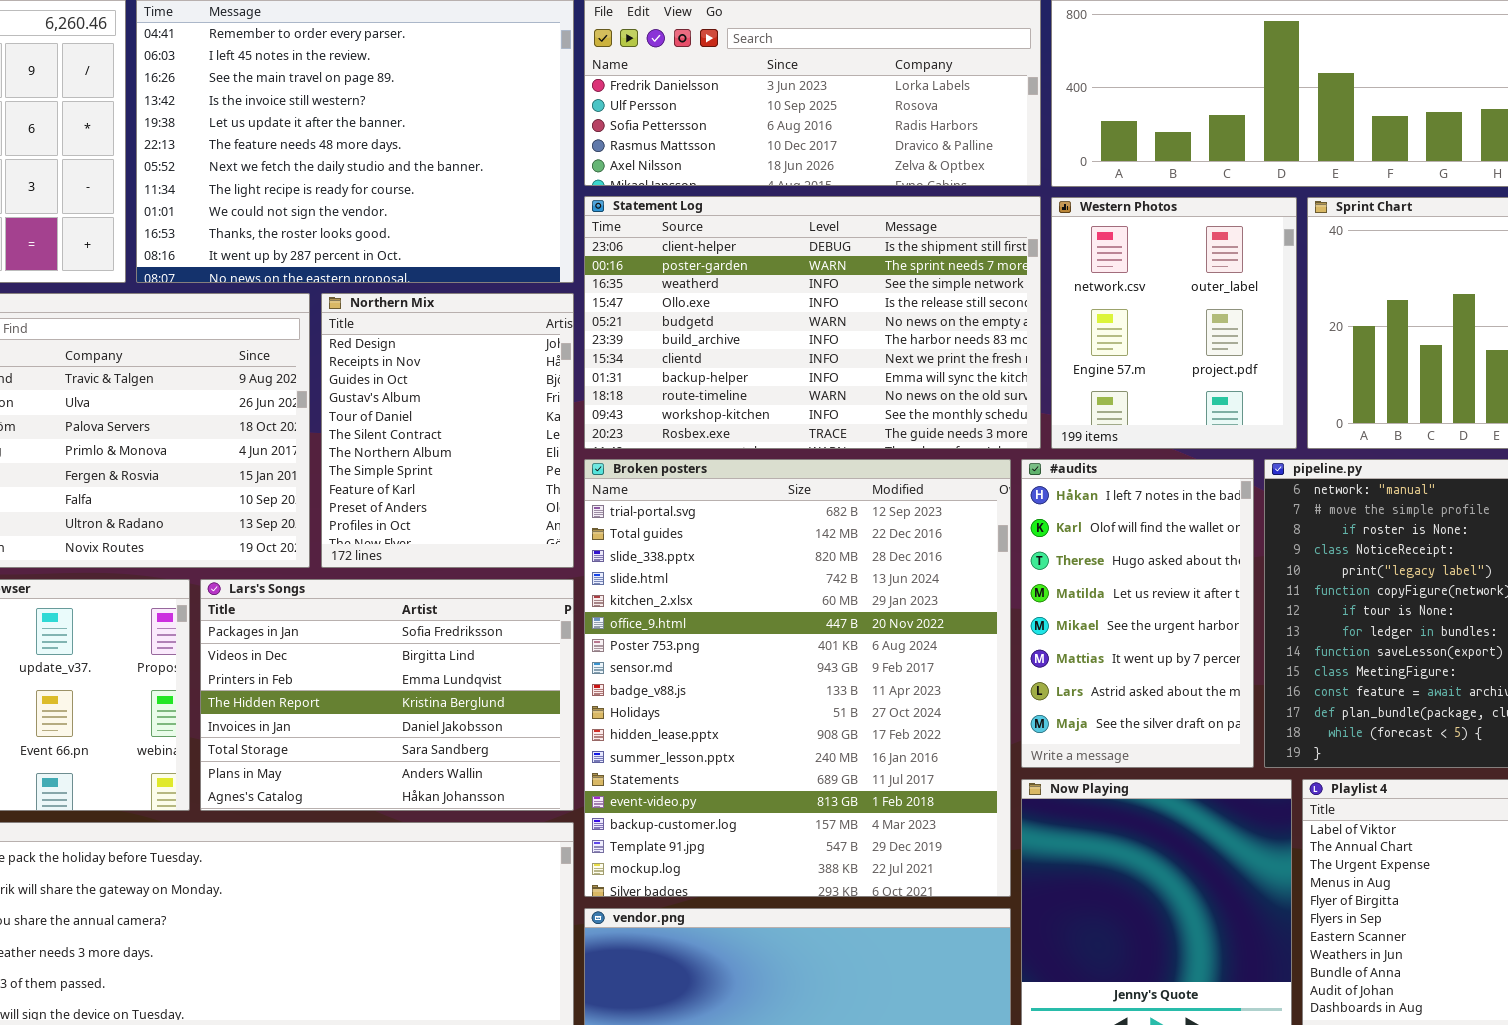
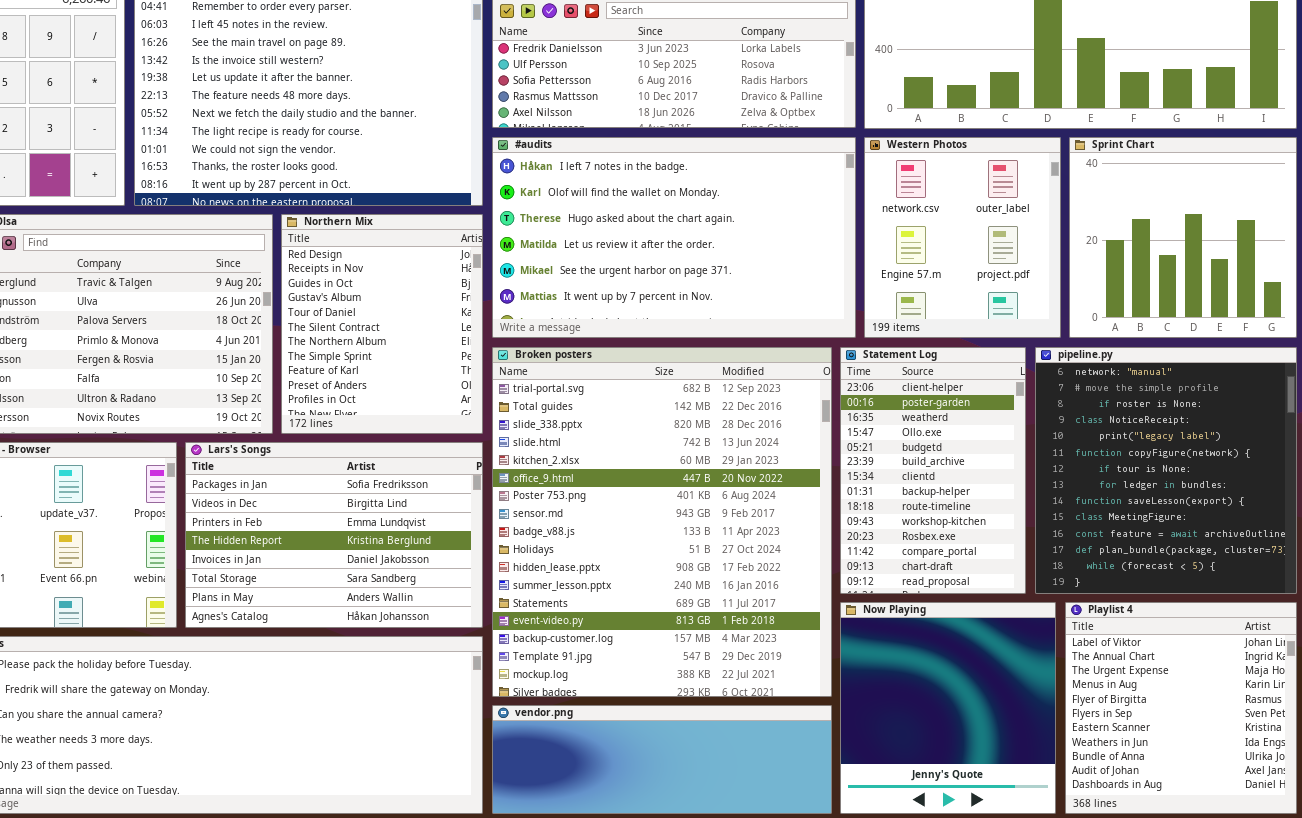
Statement Log: [584,196,1041,449] -> [840,347,1026,594], moved, resized
#audits: [1021,459,1254,768] -> [492,137,856,338], moved, resized

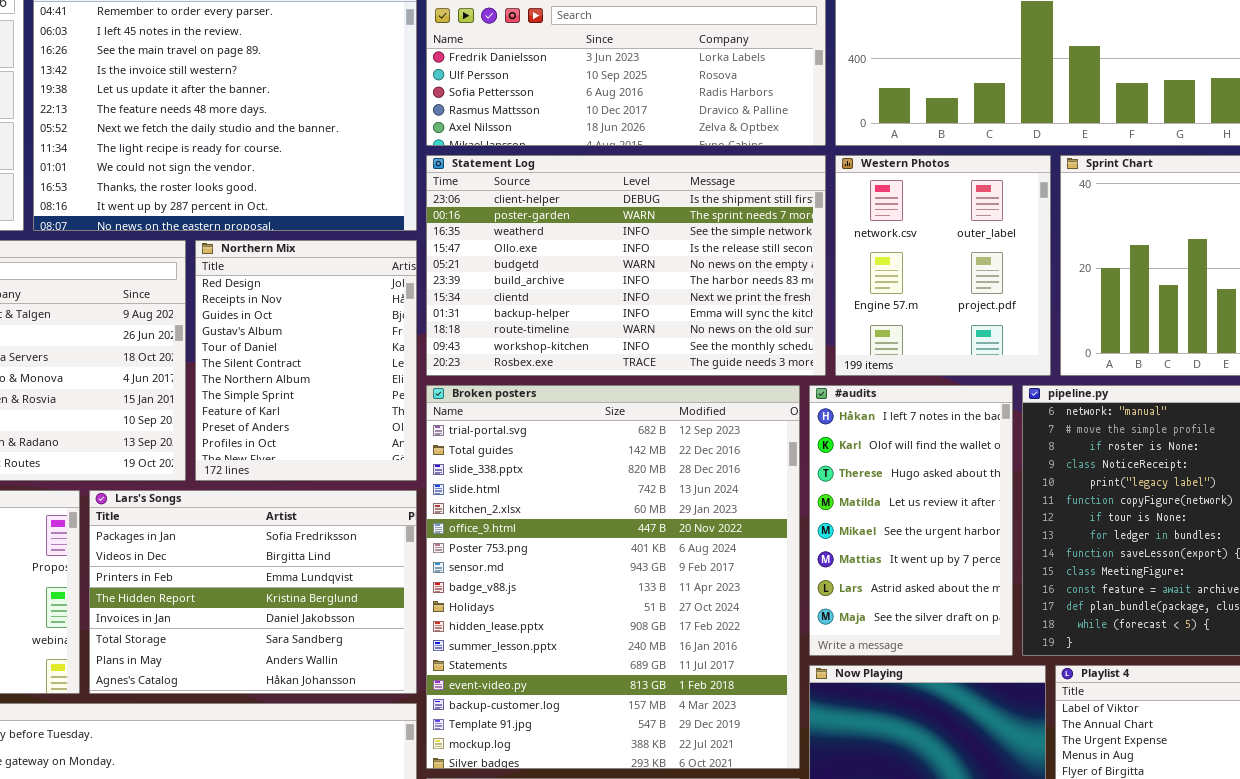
#audits: [492,137,856,338] -> [809,385,1013,656], moved, resized
Statement Log: [840,347,1026,594] -> [426,155,826,376], moved, resized

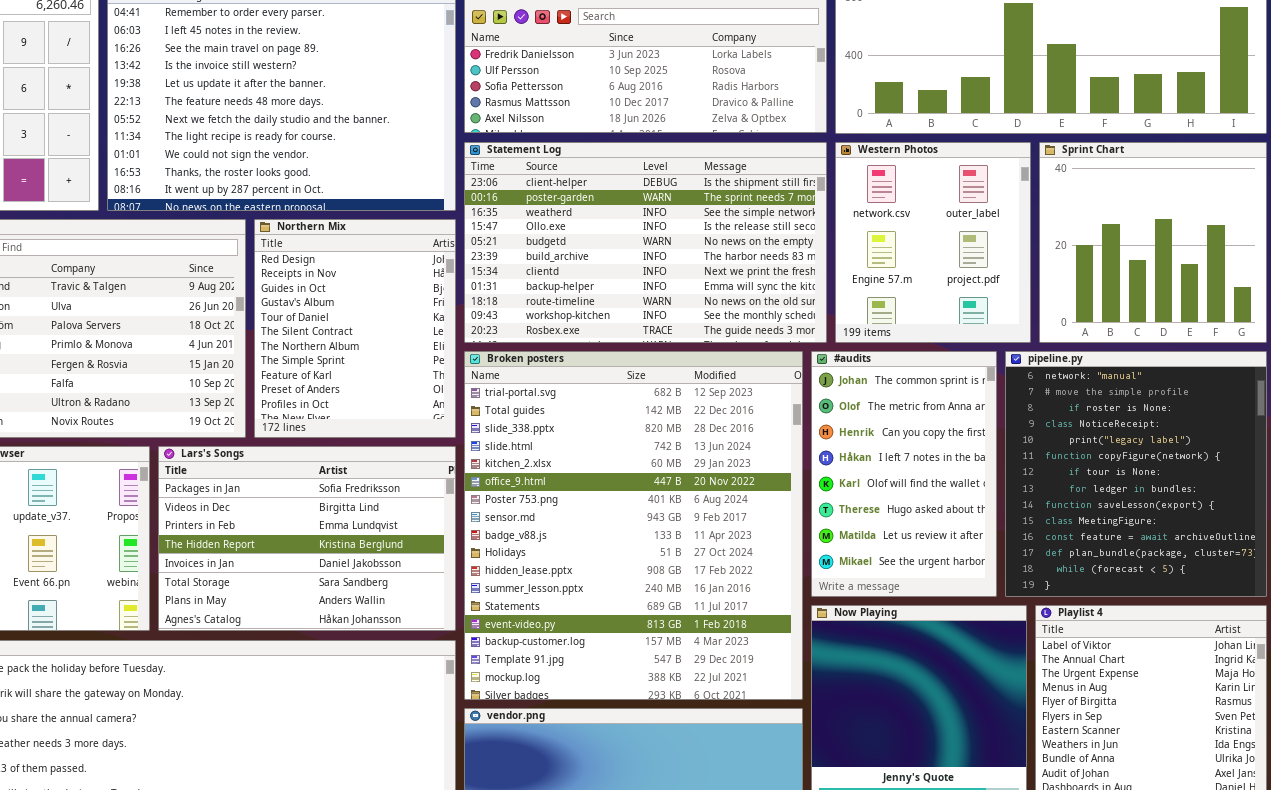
#audits: [809,385,1013,656] -> [811,351,997,597], scrolled up 3 rows

